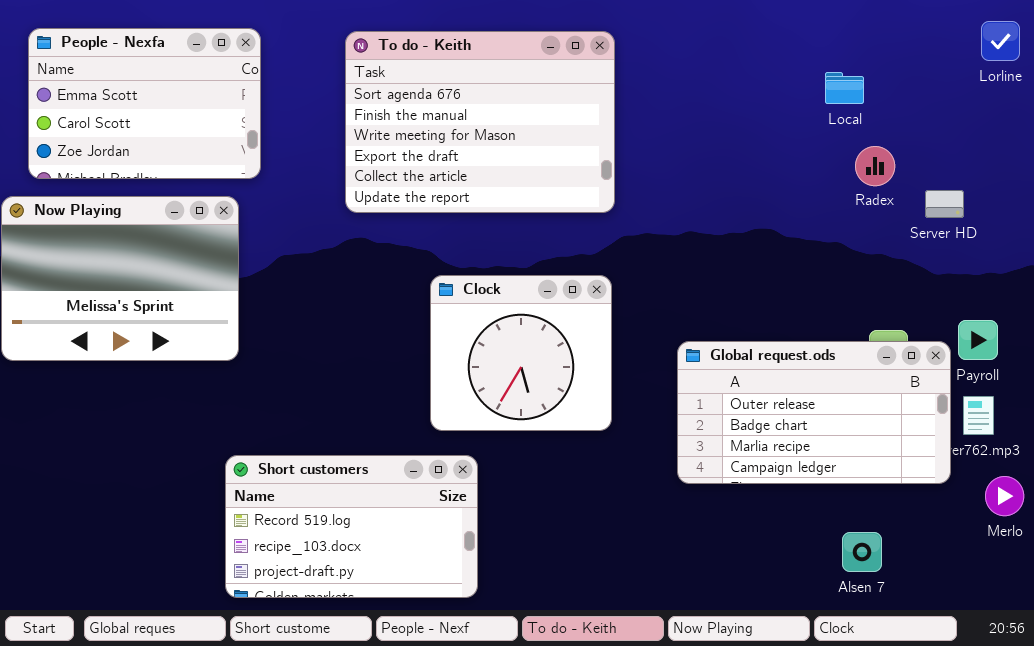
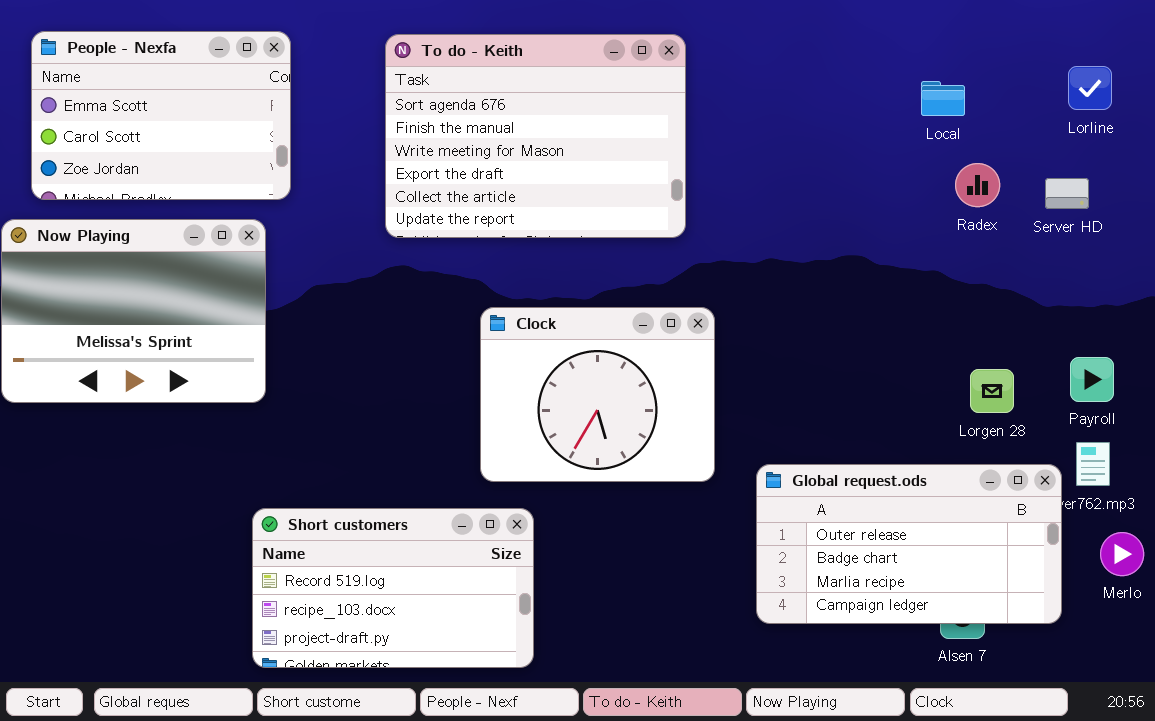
Lorline: [981,21,1020,61] -> [1068,66,1112,110], moved
Server HD: [925,190,964,218] -> [1045,178,1089,209], moved
Clock: [430,275,612,431] -> [480,307,715,482], resized
Global request.ods: [677,341,951,484] -> [756,464,1062,624], moved

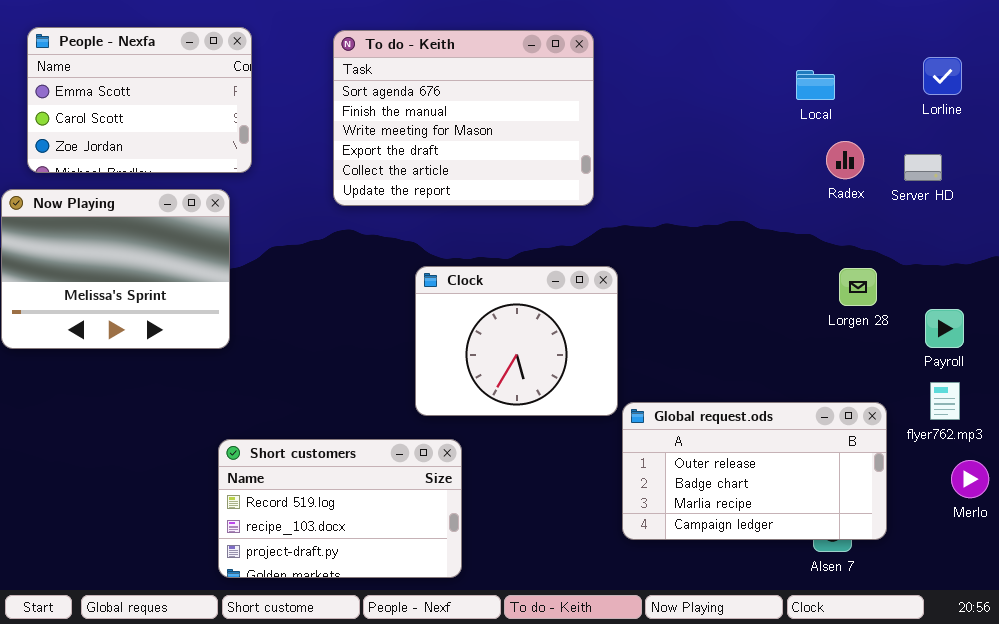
Lorgen 28: [970,369,1014,413] -> [839,268,877,306], moved
Global request.ods: [756,464,1062,624] -> [622,402,887,540], moved

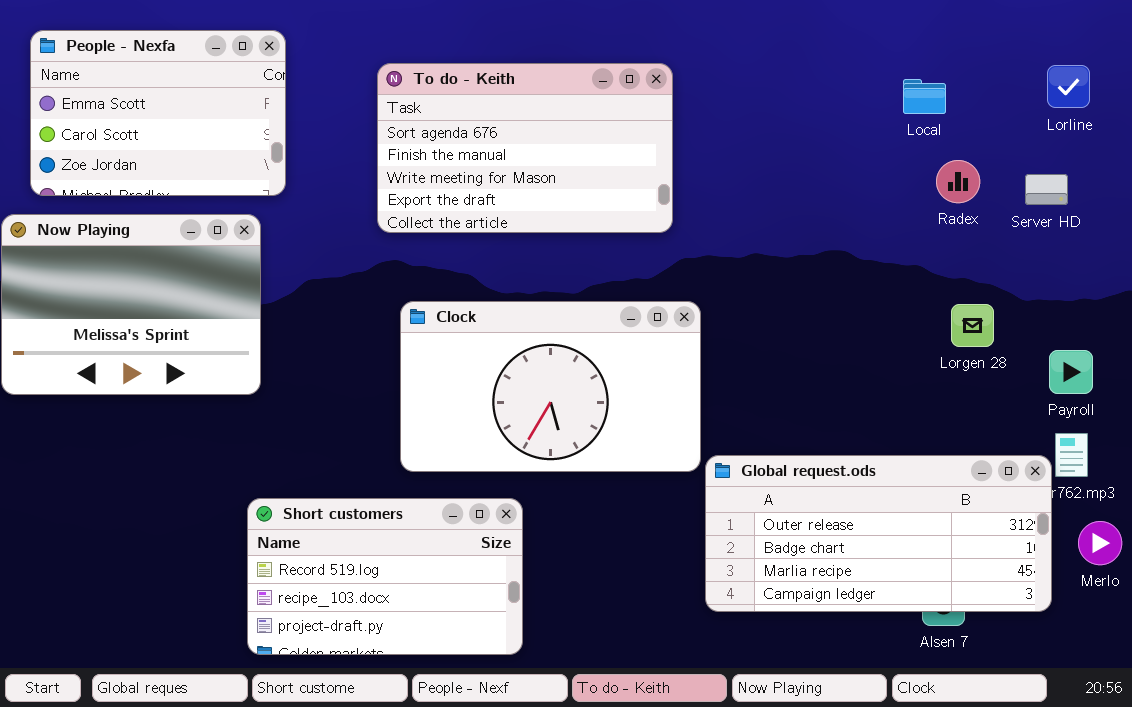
To do - Keith: [333,30,594,206] -> [377,63,673,233], resized
Clock: [415,266,618,416] -> [400,301,701,472], resized
Global request.ods: [622,402,887,540] -> [705,455,1052,612], resized

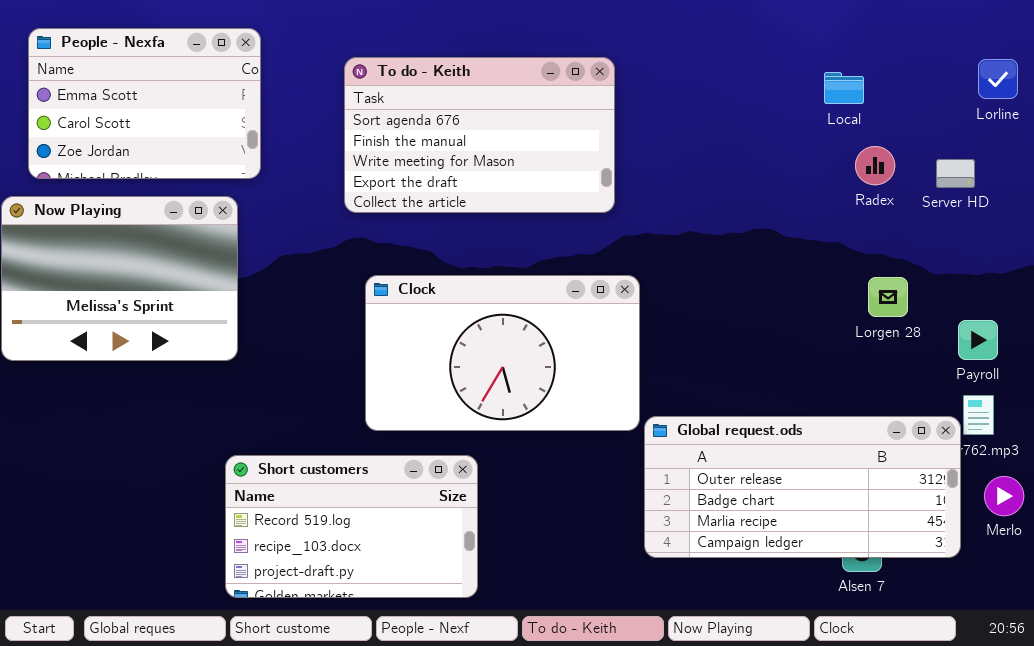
Lorline: [1047,65,1090,108] -> [978,59,1018,99], moved

